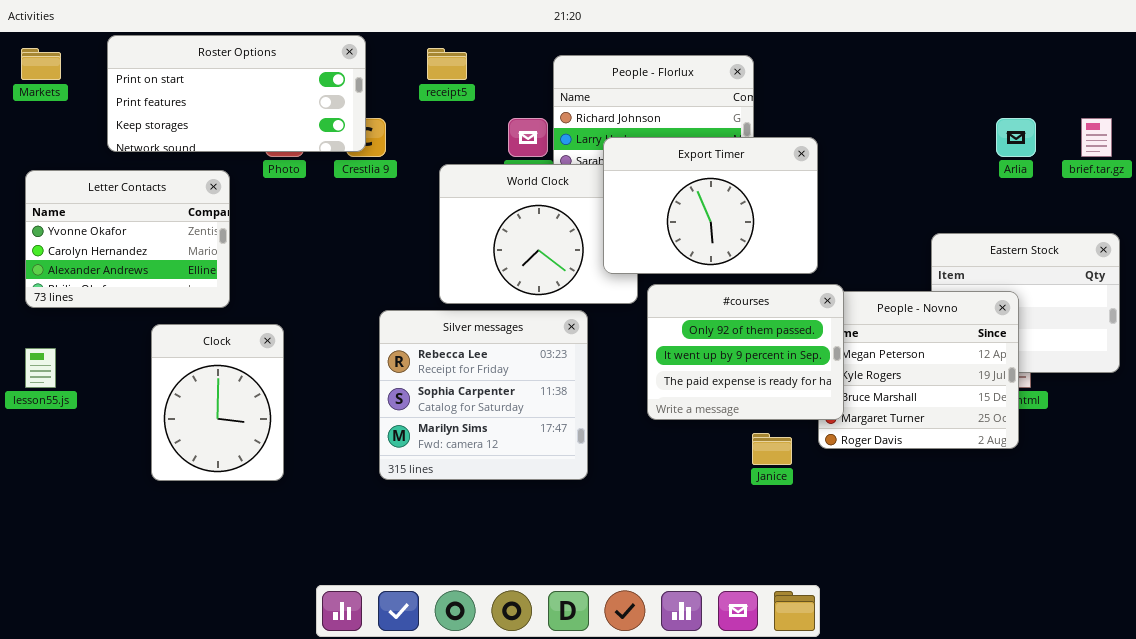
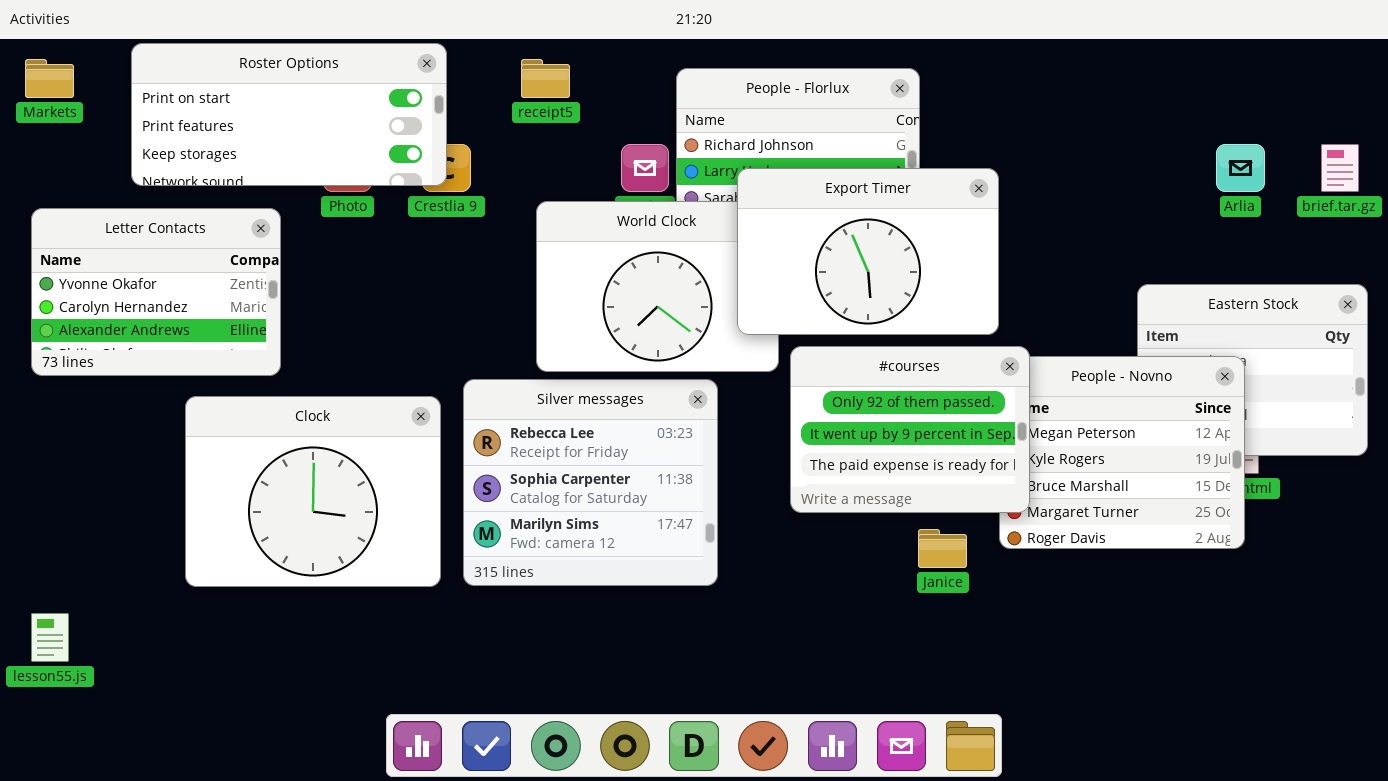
Clock: [151,324,284,481] -> [185,396,441,587], resized
lesson55.js: [25,348,56,388] -> [31,613,69,662], moved

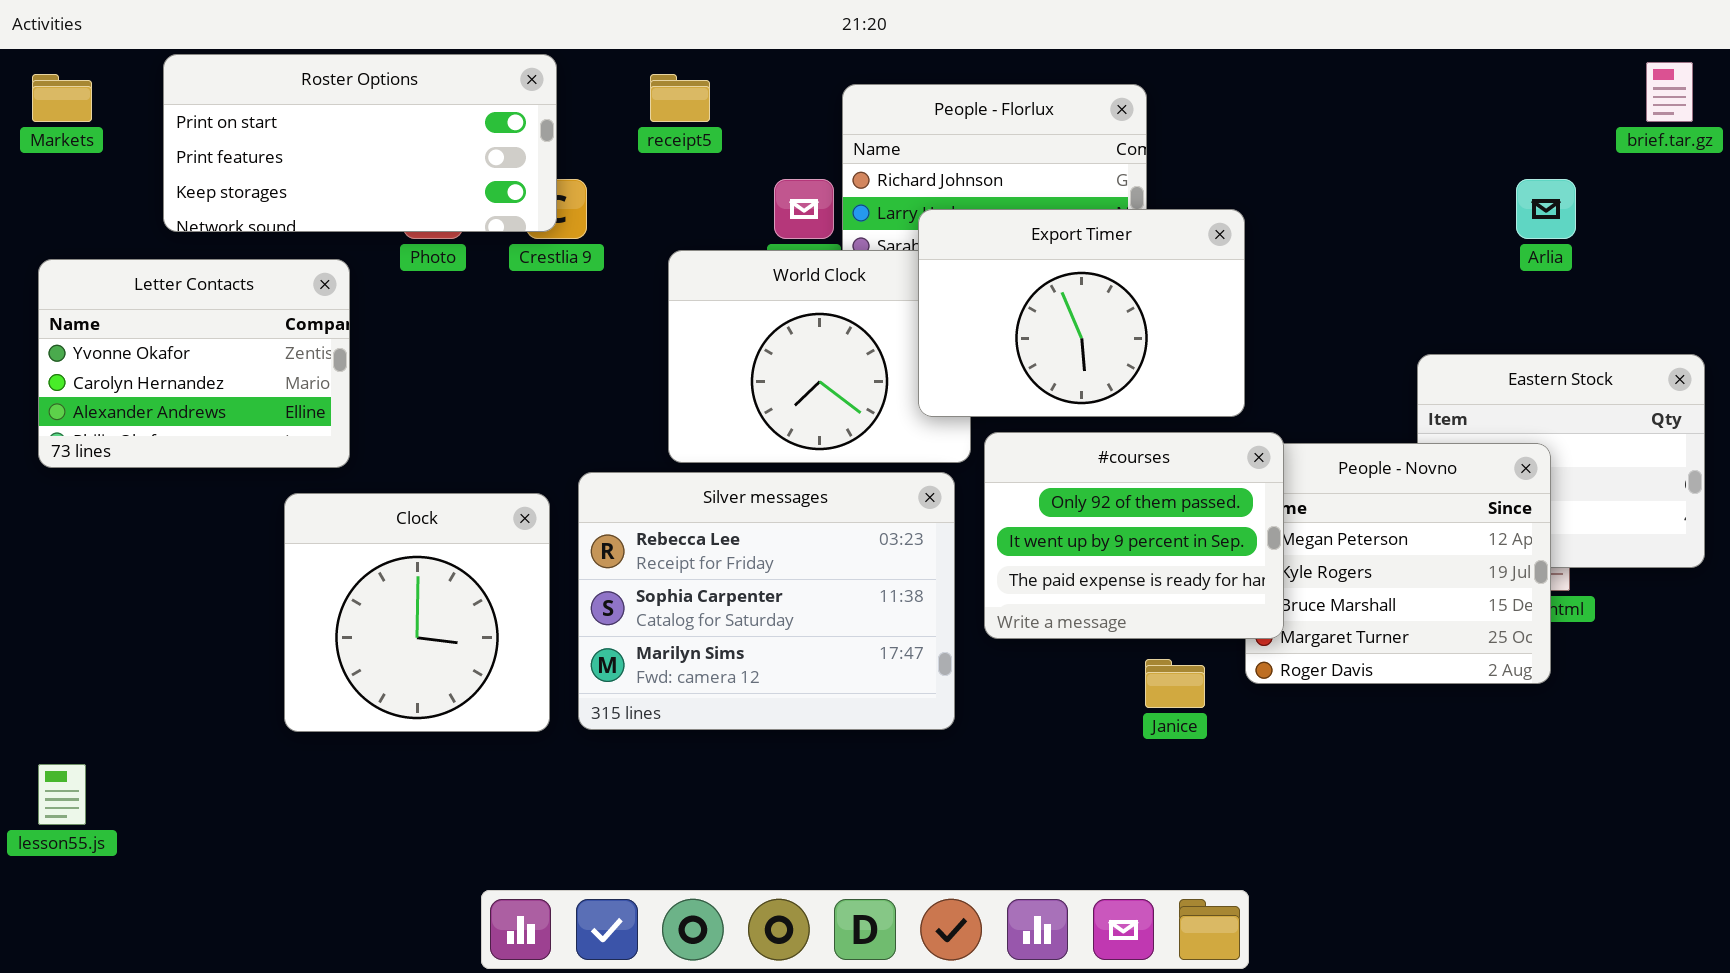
brief.tar.gz: [1321,144,1359,192] -> [1646,62,1693,122], moved
Silver messages: [463,379,718,586] -> [578,472,955,730], resized
Clock: [185,396,441,587] -> [284,493,550,732], resized

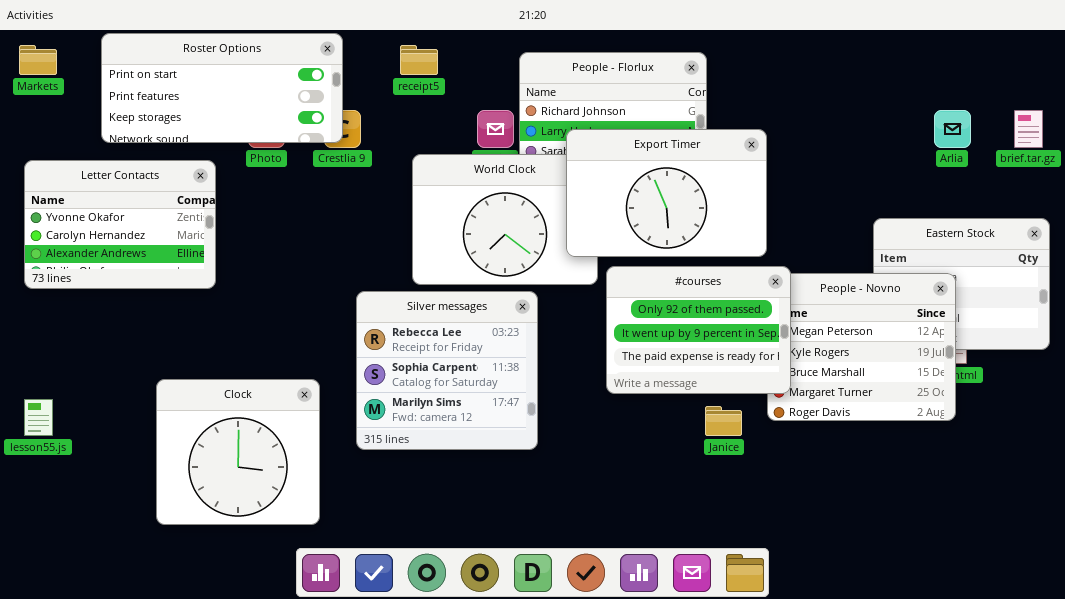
brief.tar.gz: [1646,62,1693,122] -> [1014,110,1043,148], moved
Silver messages: [578,472,955,730] -> [356,291,538,450], resized
Clock: [284,493,550,732] -> [156,379,320,525], moved
lesson55.js: [38,764,86,825] -> [24,399,53,436], moved

